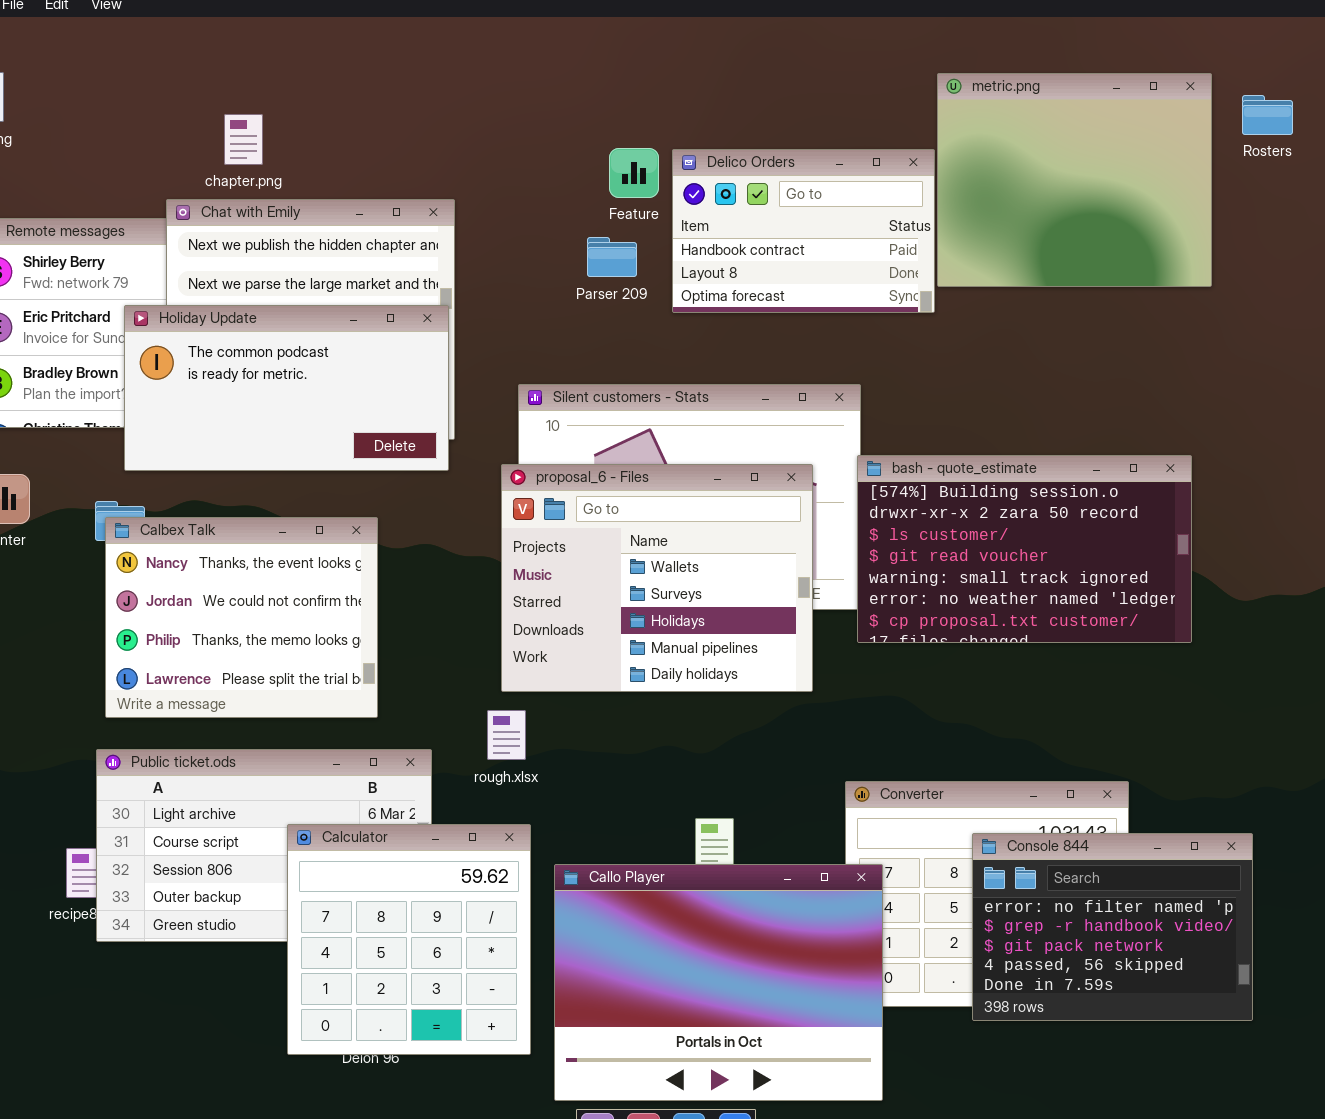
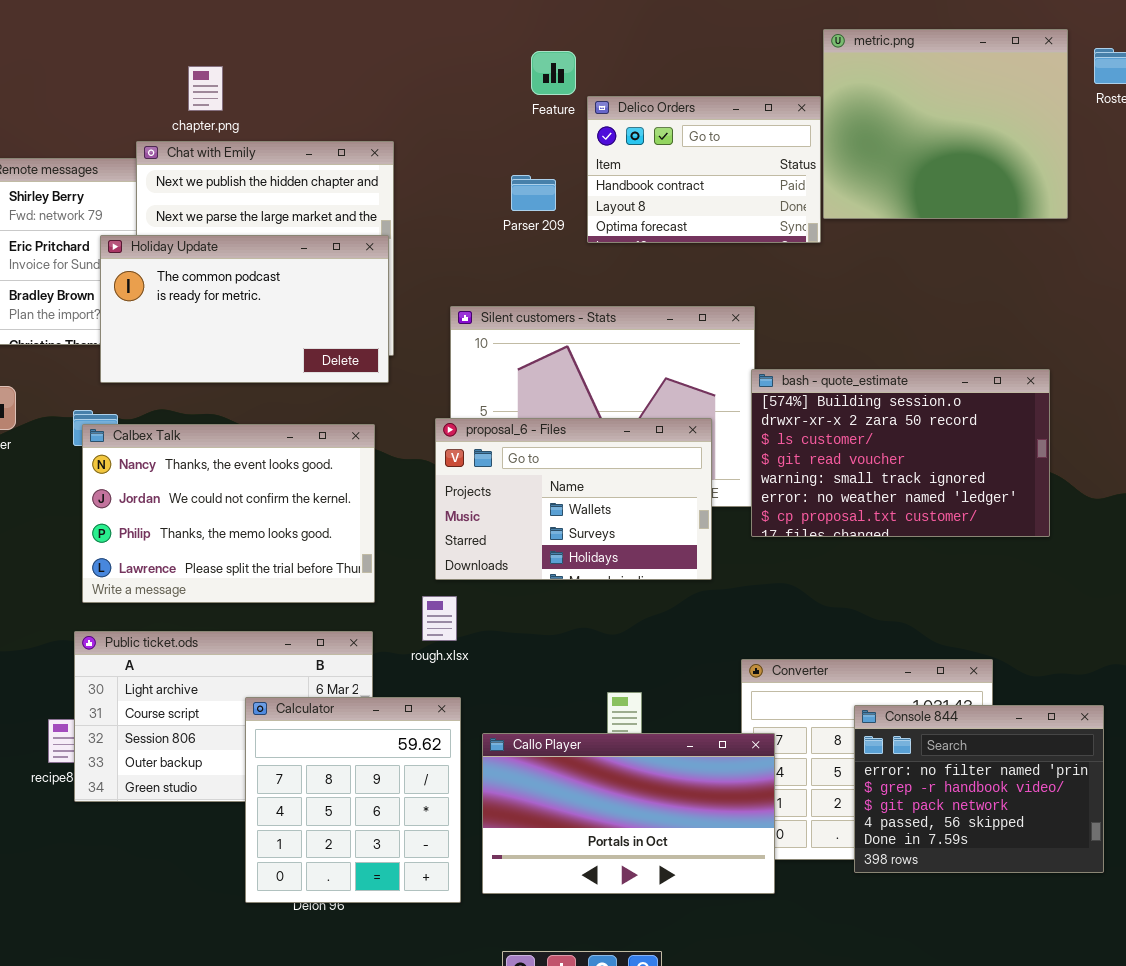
Feature: [609,148,659,198] -> [531,51,576,95], moved
proposal_6 - Files: [501,464,813,692] -> [435,418,712,580], resized
Calbex Talk: [105,517,378,718] -> [82,424,375,603], resized
Callo Player: [554,864,883,1101] -> [482,733,775,894], resized

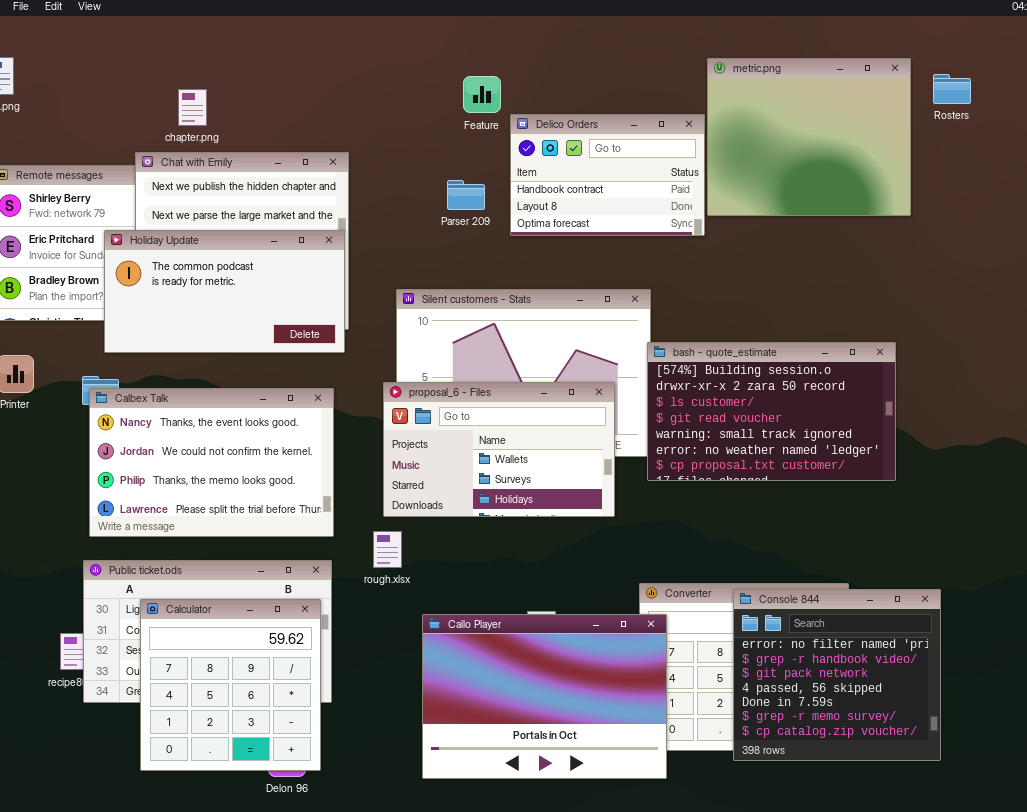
Calculator: [245,697,461,903] -> [140,599,321,771], moved
Console 844: [854,705,1104,873] -> [733,589,941,761], resized
Callo Player: [482,733,775,894] -> [422,614,667,779], resized

